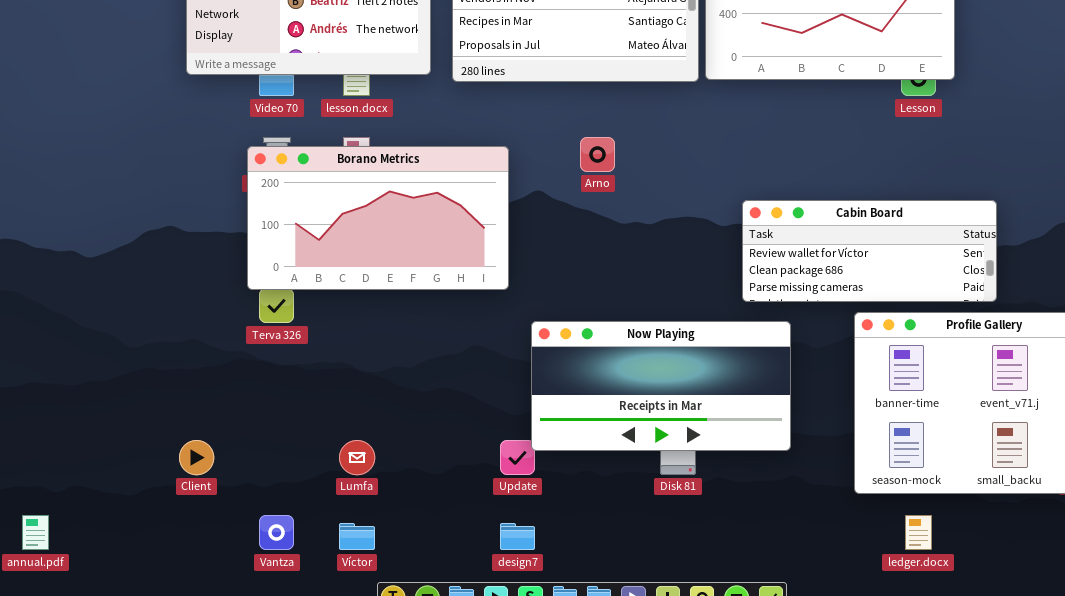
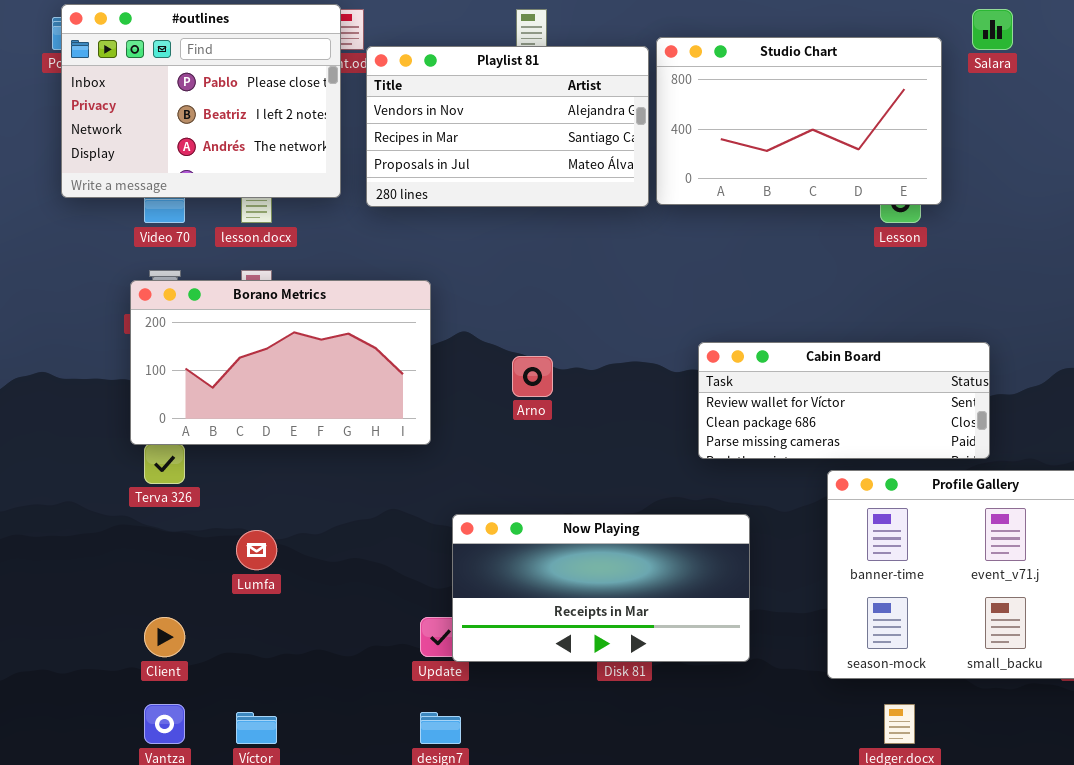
Arno: [580,137,615,172] -> [512,356,553,397], moved
Now Playing: [531,321,791,451] -> [452,514,750,662], moved
Client: [179,440,214,475] -> [144,617,185,657], moved
Lumfa: [339,440,375,475] -> [236,530,277,570], moved

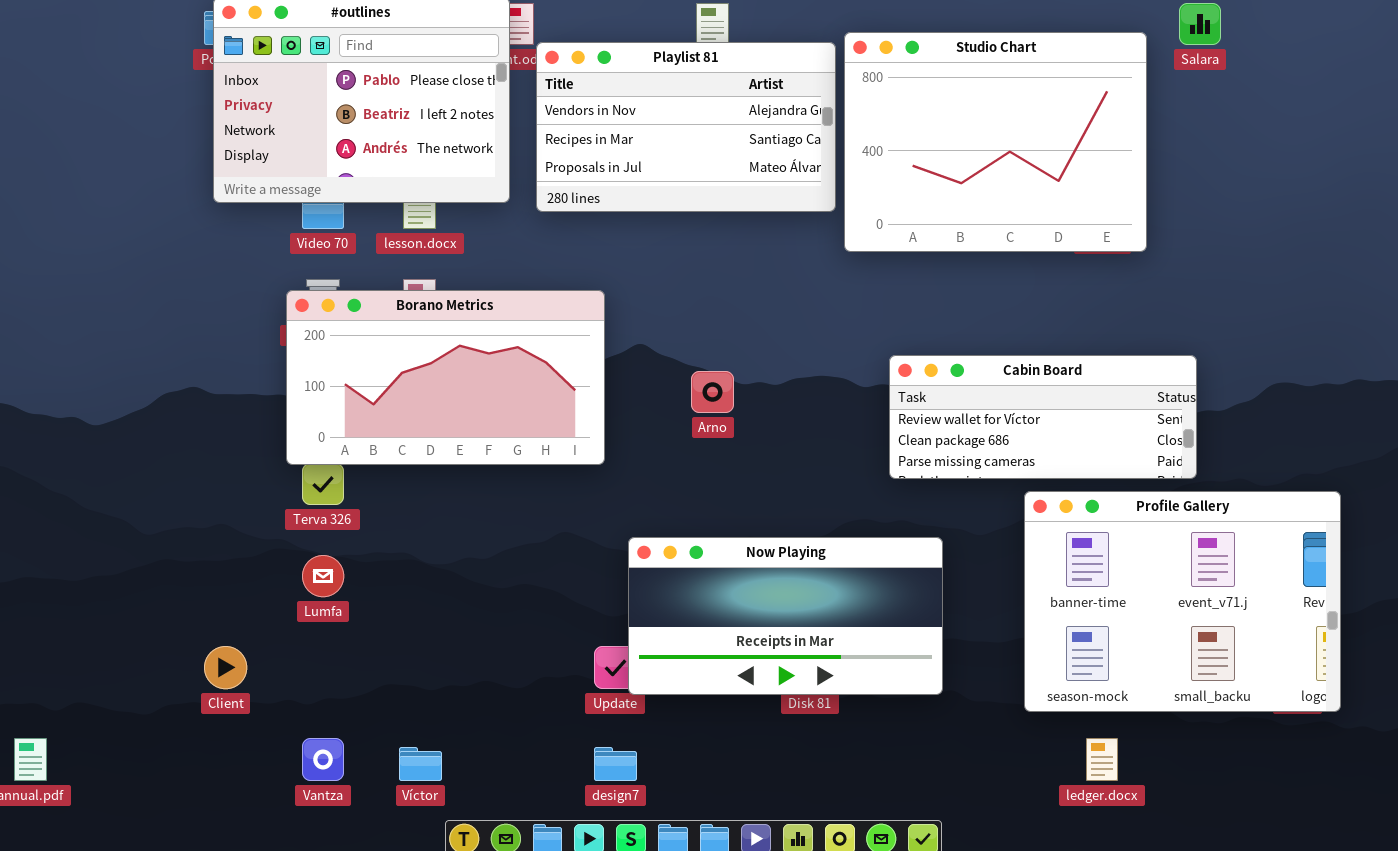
Studio Chart: [656,37,942,205] -> [844,32,1147,252], resized
Lumfa: [236,530,277,570] -> [302,555,344,597], moved
Client: [144,617,185,657] -> [204,646,247,689], moved

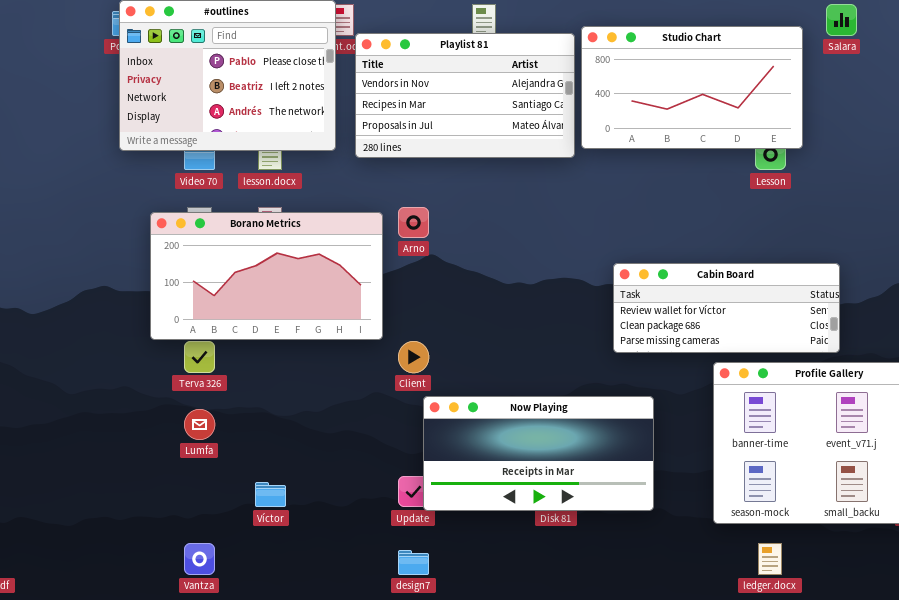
Studio Chart: [844,32,1147,252] -> [581,26,803,149], resized
Borano Metrics: [286,290,605,465] -> [150,212,383,340], moved
Arno: [691,371,734,413] -> [398,207,429,238], moved
Client: [204,646,247,689] -> [398,341,429,373], moved
Víctor: [399,747,442,781] -> [255,482,286,507], moved

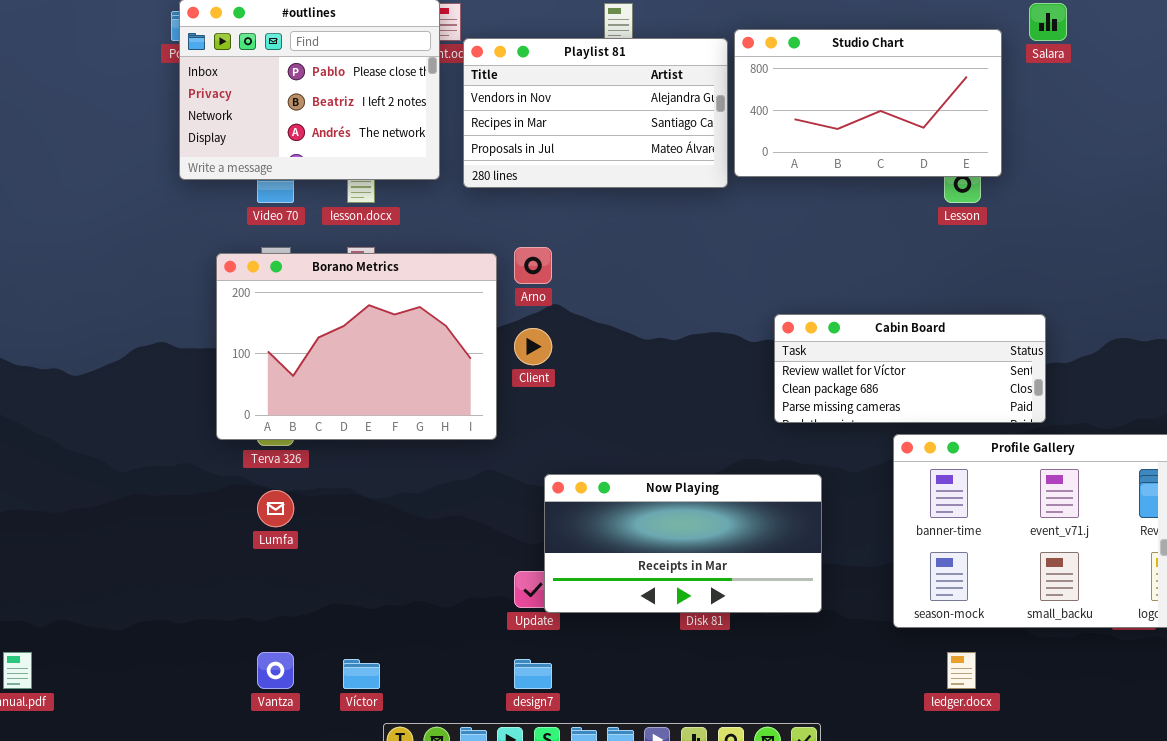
Borano Metrics: [150,212,383,340] -> [216,253,497,440], resized
Client: [398,341,429,373] -> [514,328,552,365], moved
Víctor: [255,482,286,507] -> [343,659,380,689], moved

